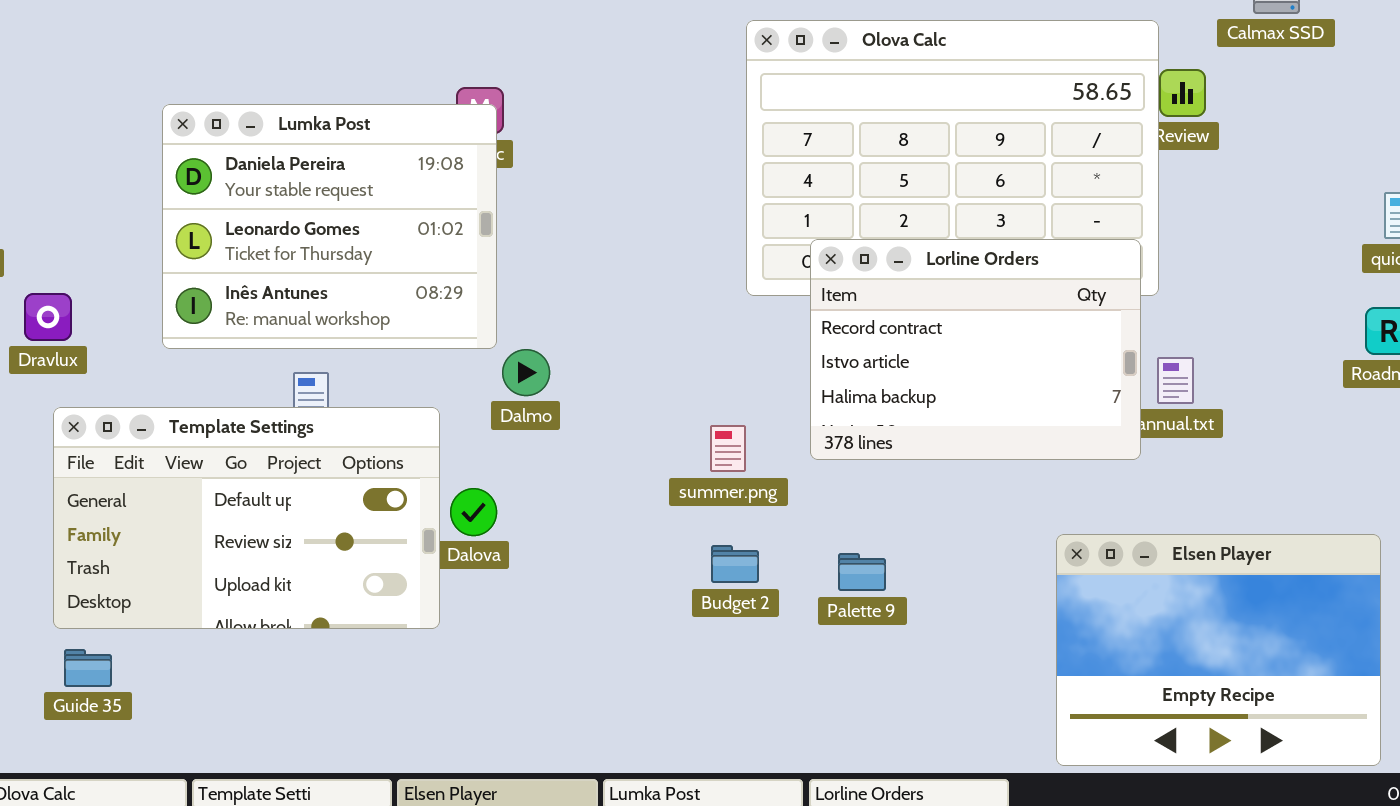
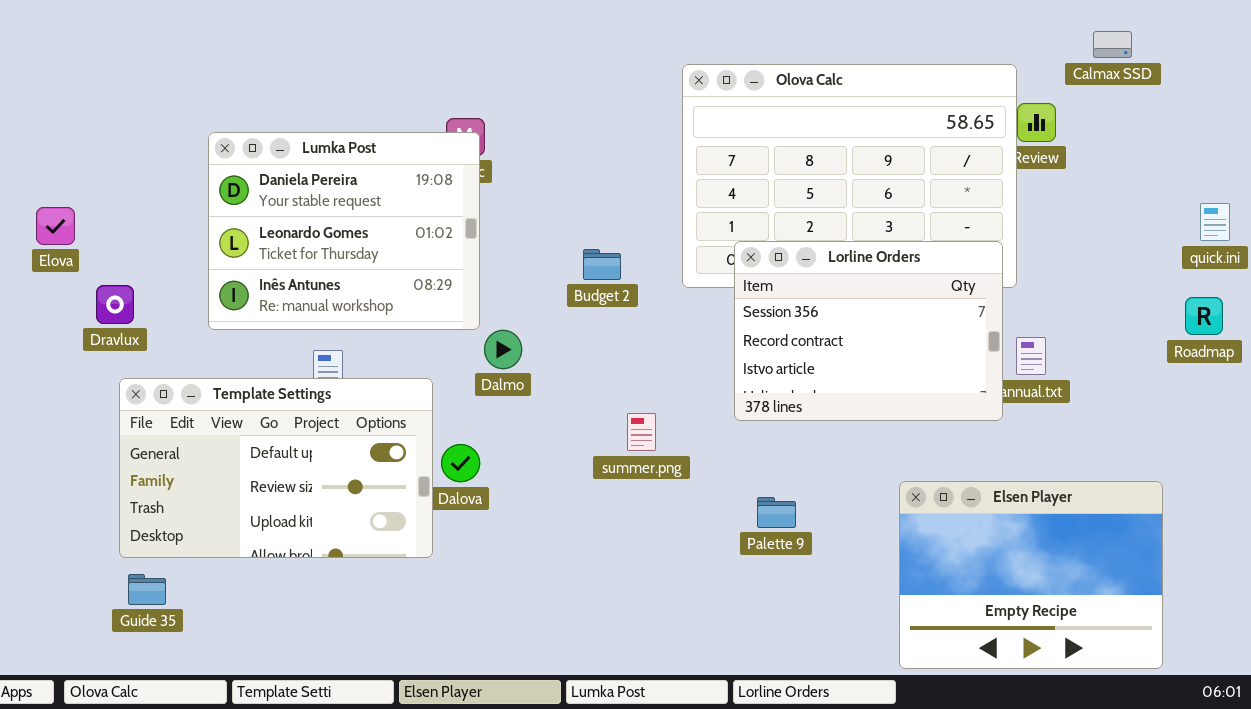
Lorline Orders: [810,239,1141,460] -> [734,241,1003,421], scrolled up 1 row
summer.png: [710,425,746,472] -> [627,413,656,451], moved
Elsen Player: [1056,534,1381,766] -> [899,481,1163,669], moved
Budget 2: [711,545,759,583] -> [583,249,621,280], moved

